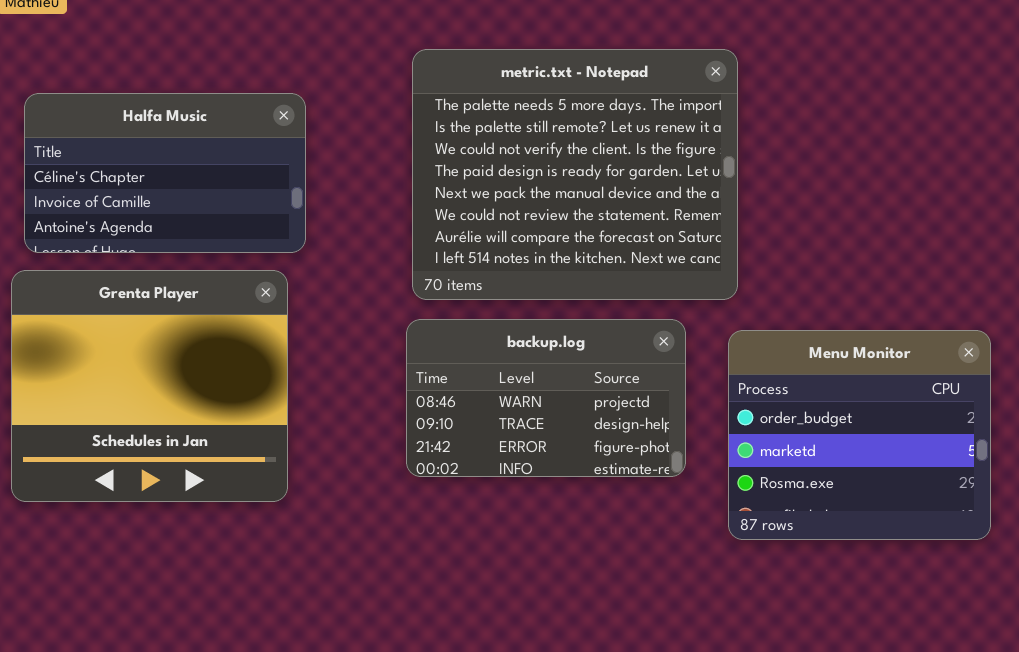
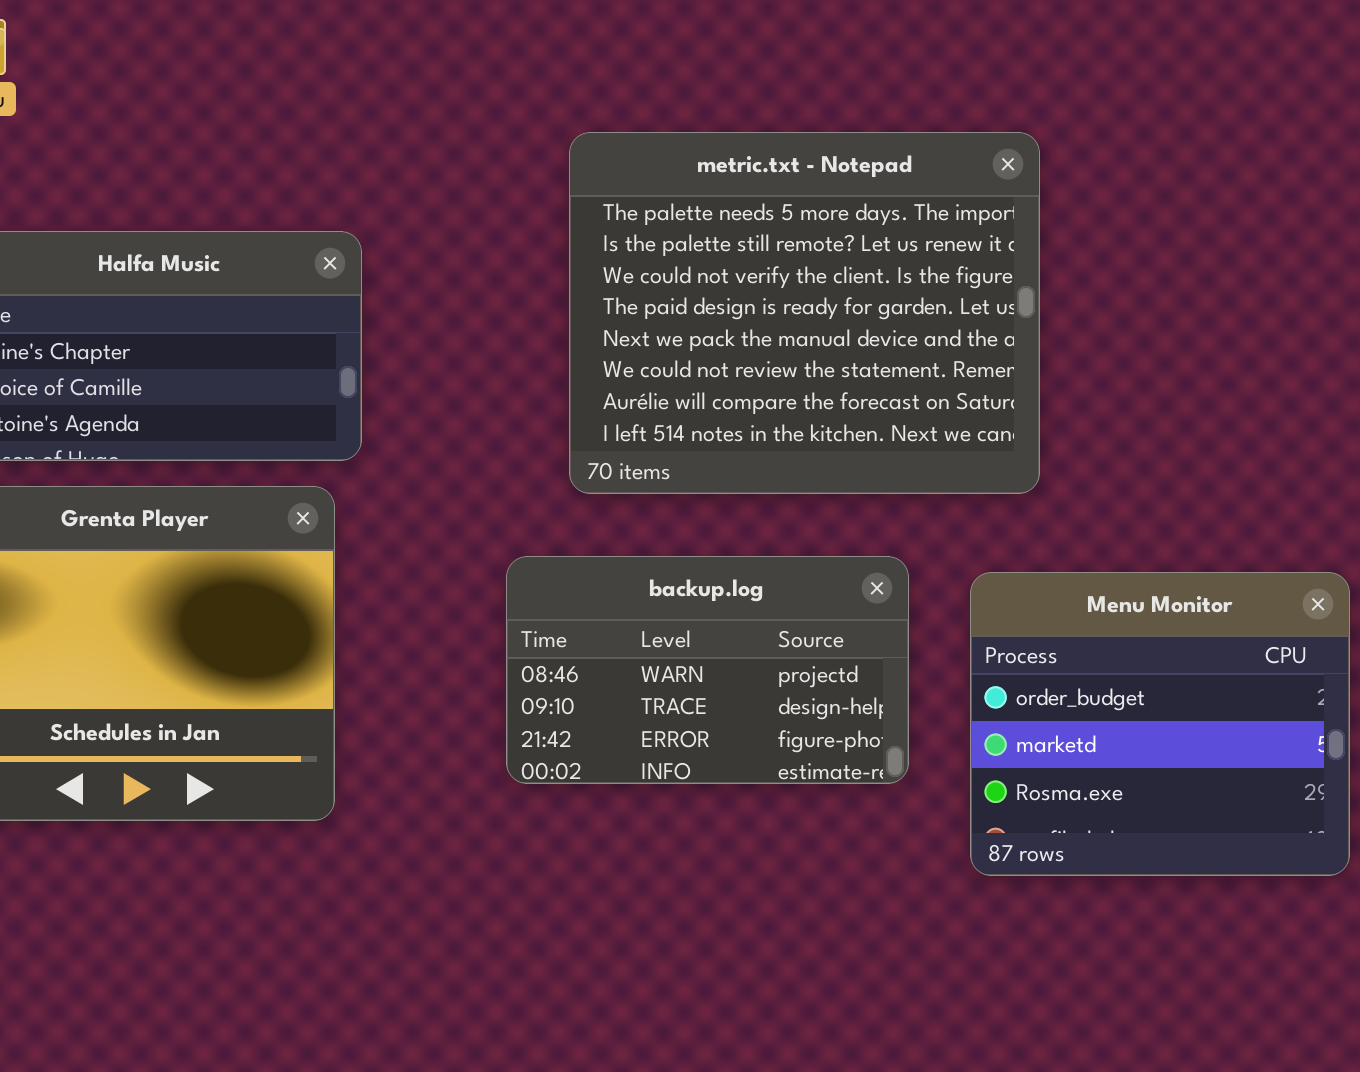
metric.txt - Notepad: [412,49,738,300] -> [569,132,1040,494], moved

